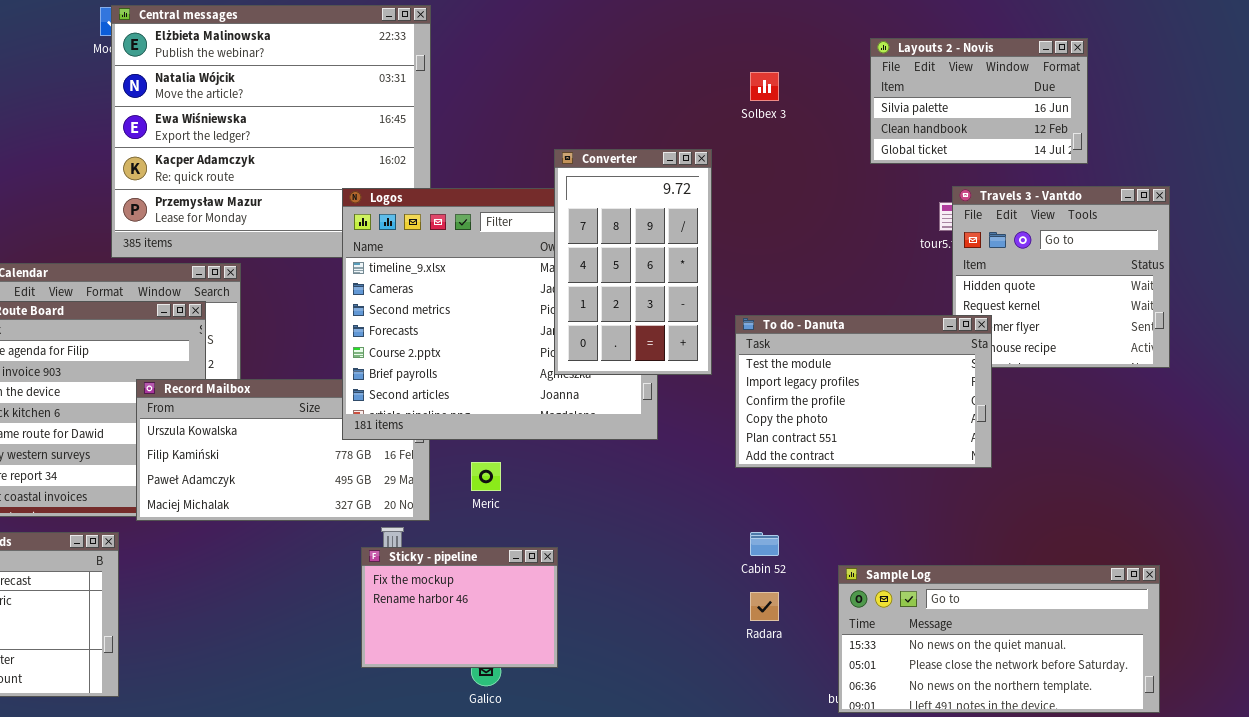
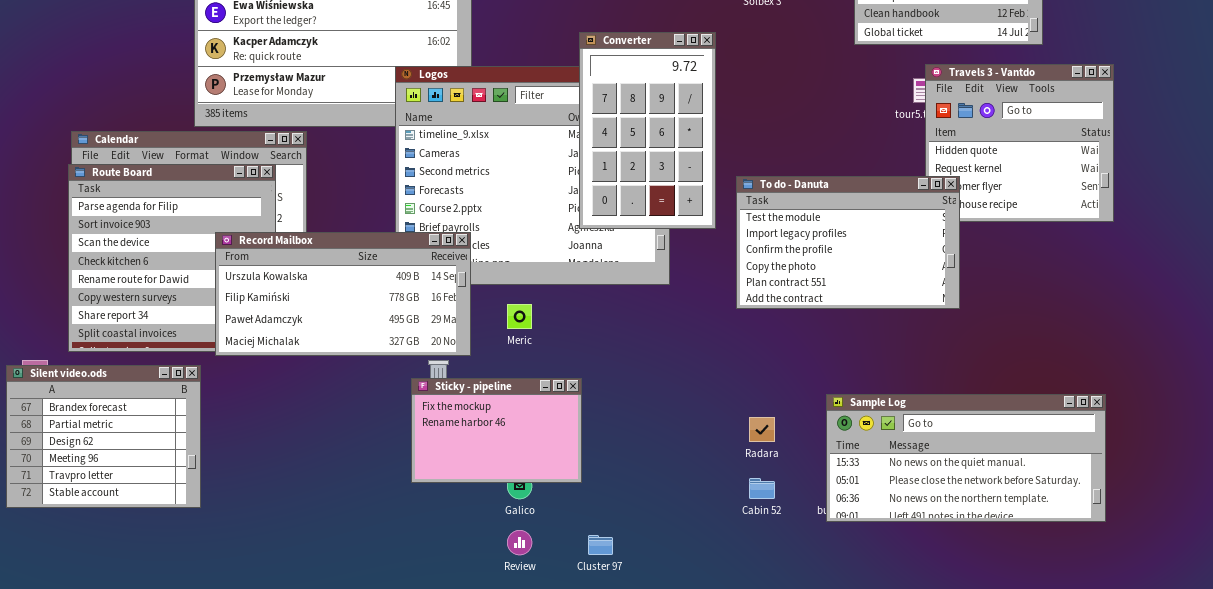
Record Mailbox: [136,379,430,521] -> [215,232,471,356], raised
Cabin 52: [750,532,779,556] -> [749,478,775,499], moved

